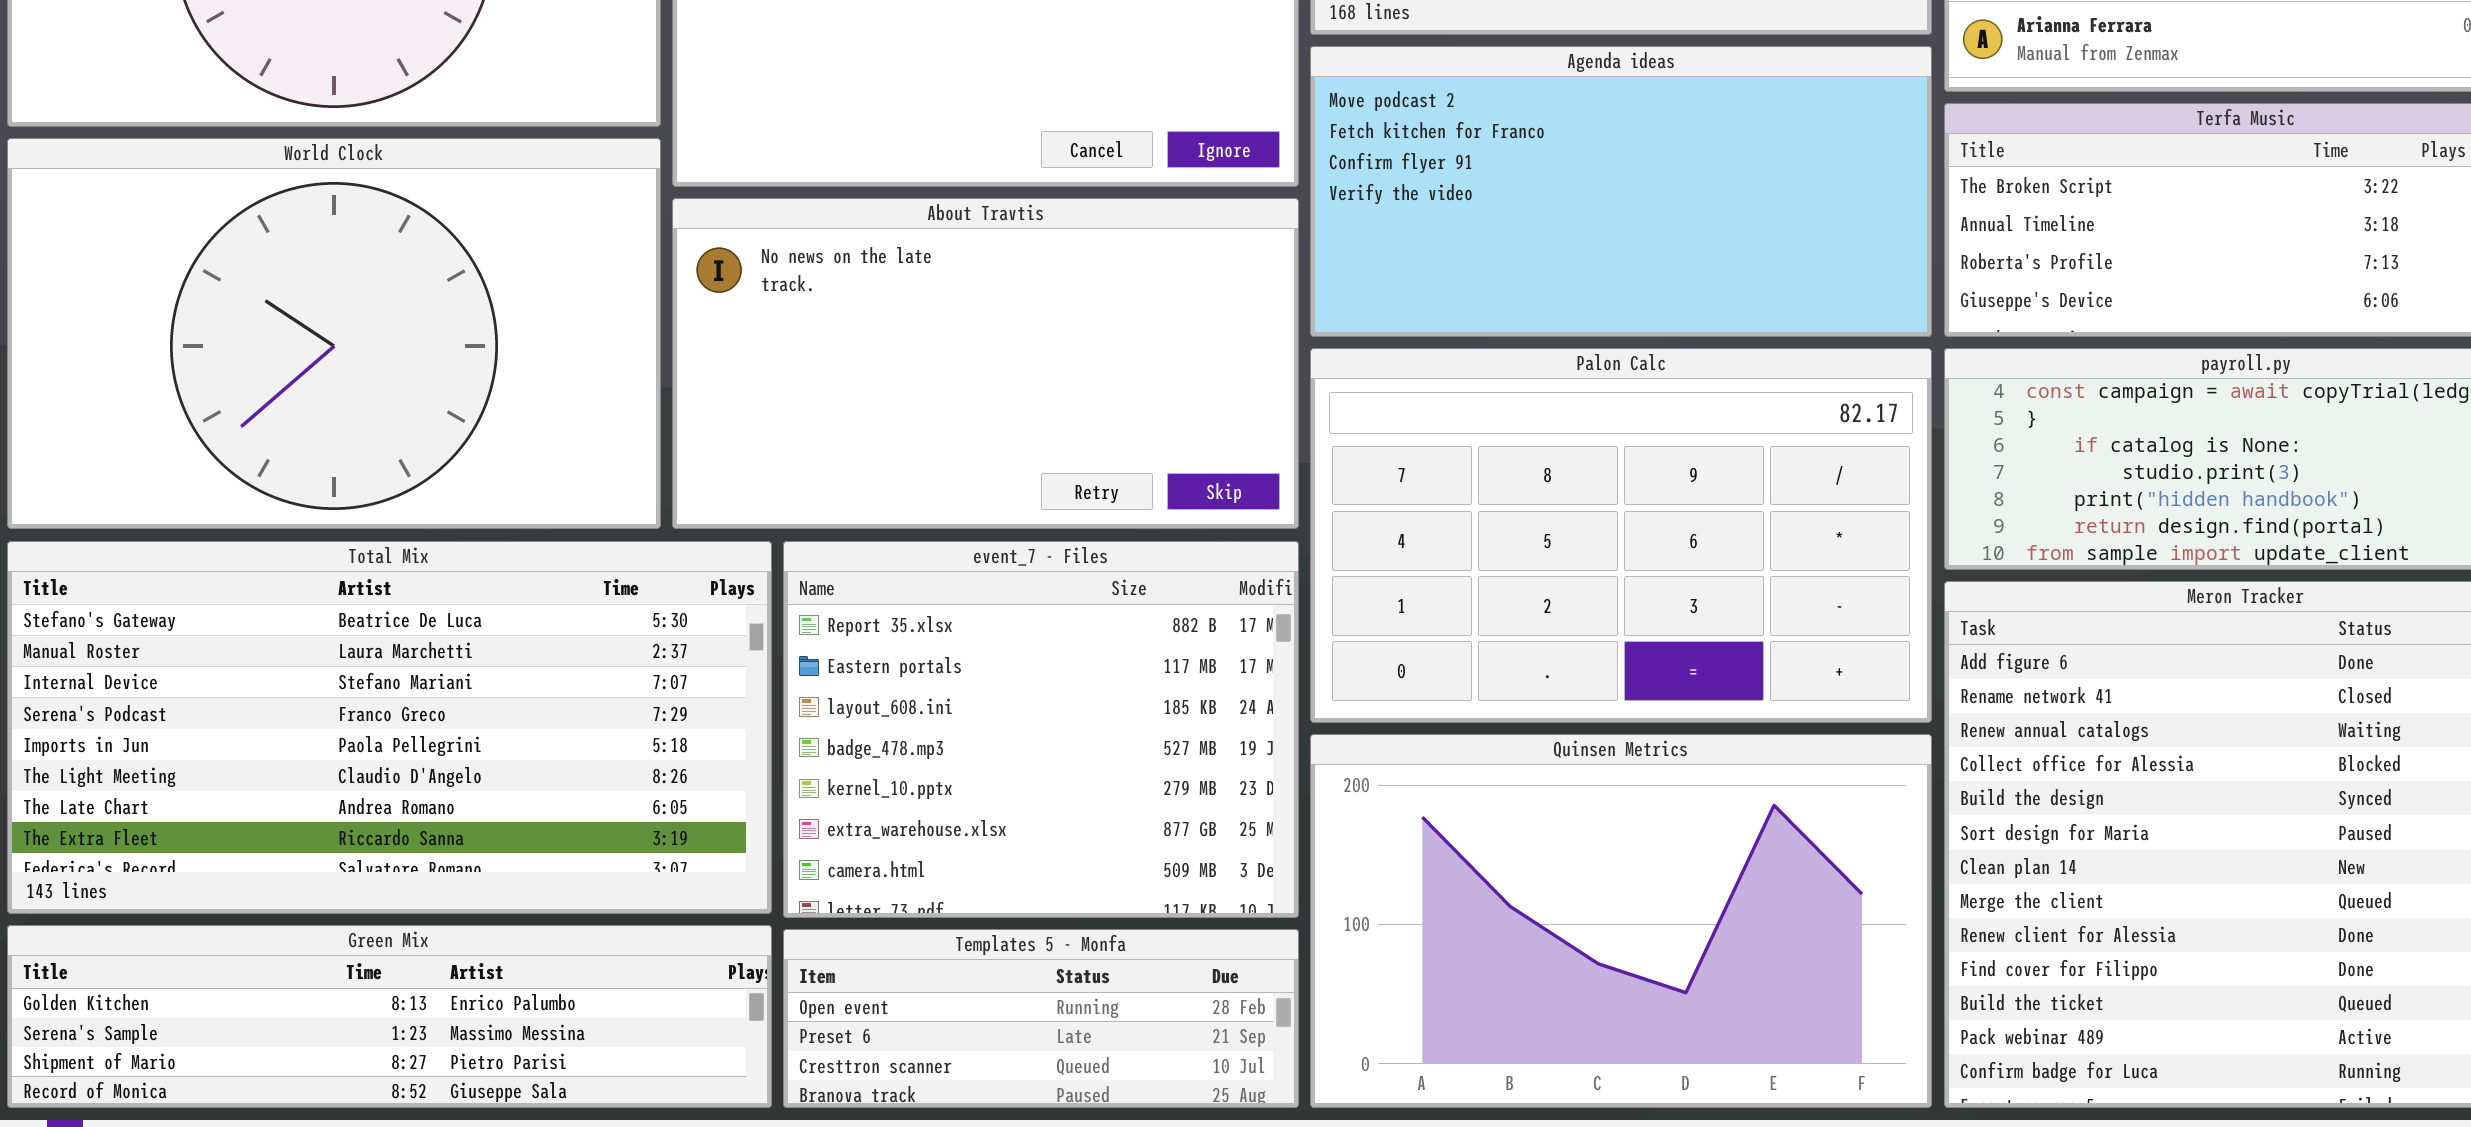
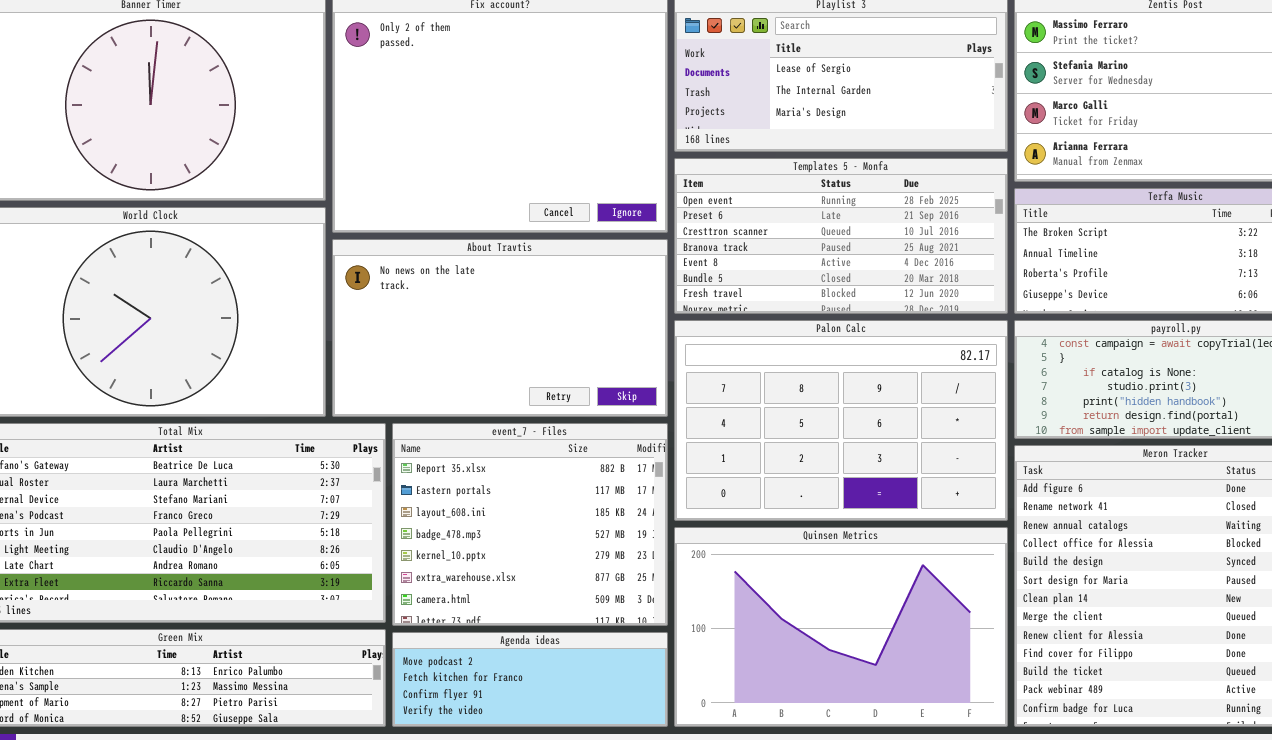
Agenda ideas: [1310,46,1932,337] -> [392,632,668,727], moved, resized
Templates 5 - Monfa: [783,929,1299,1108] -> [674,158,1008,314], moved, resized

